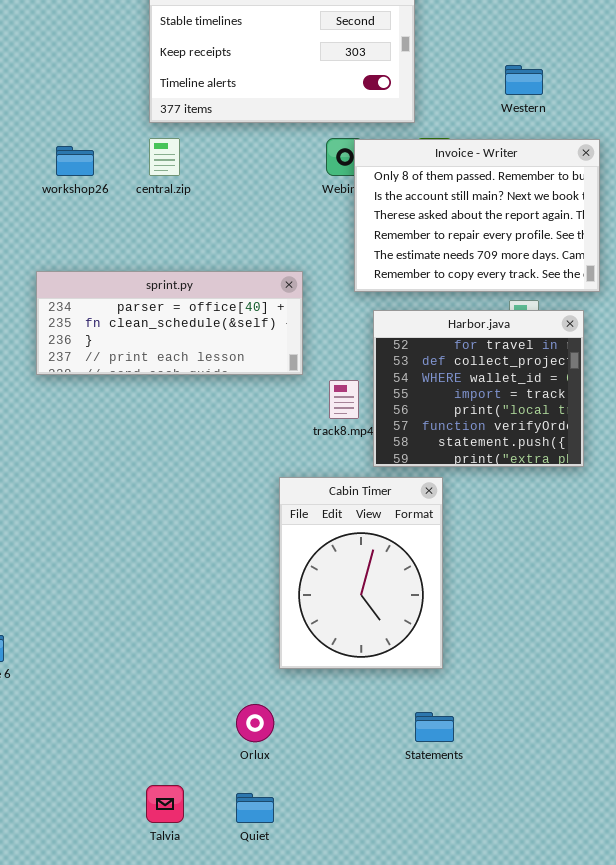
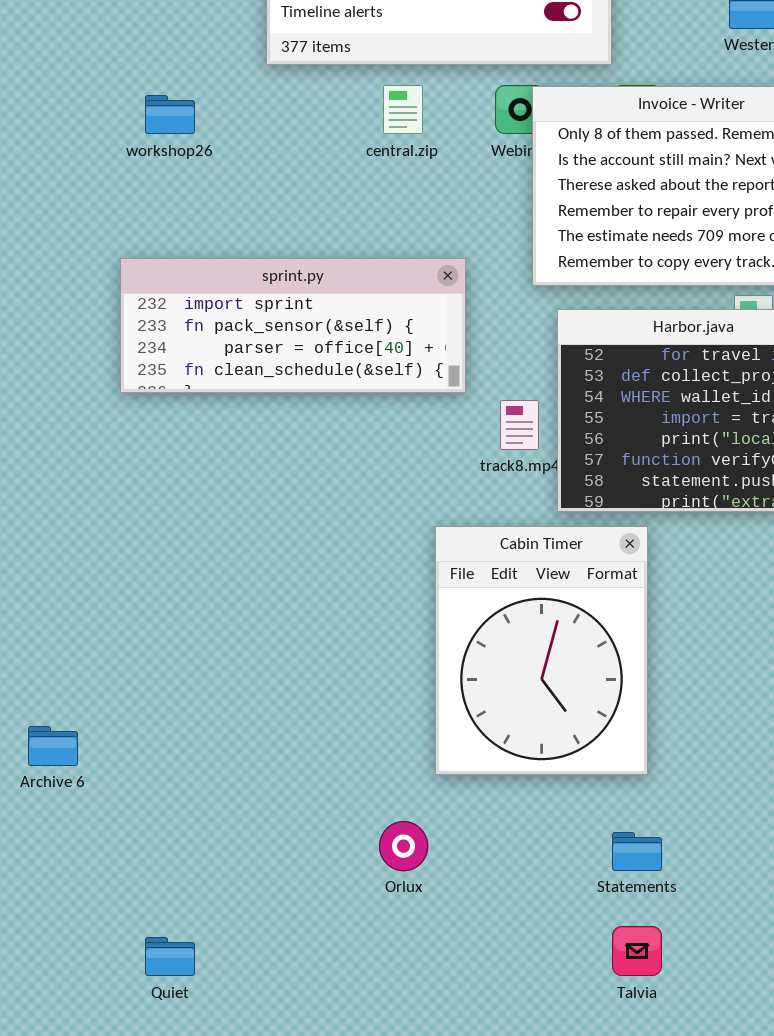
central.zip: [149,138,180,176] -> [383,85,423,134], moved
sprint.py: [36,271,303,375] -> [120,258,466,393], scrolled up 2 rows
Talvia: [146,785,184,823] -> [612,926,662,976], moved
Quiet: [236,793,274,823] -> [145,937,195,976], moved

